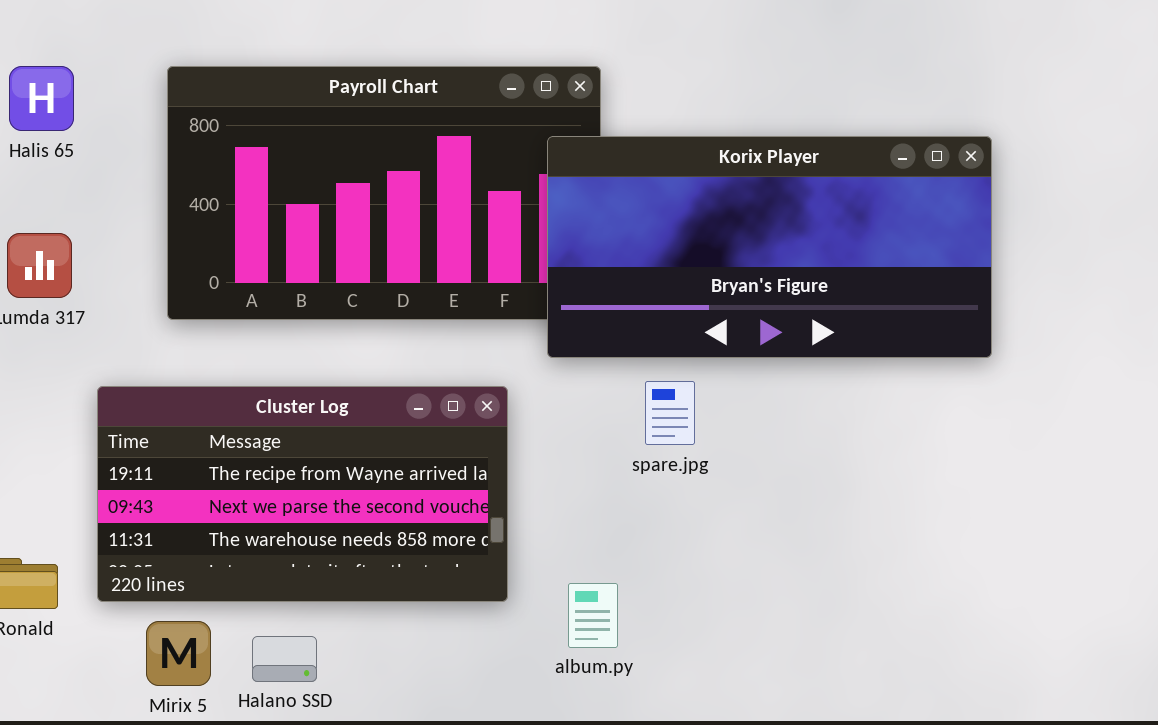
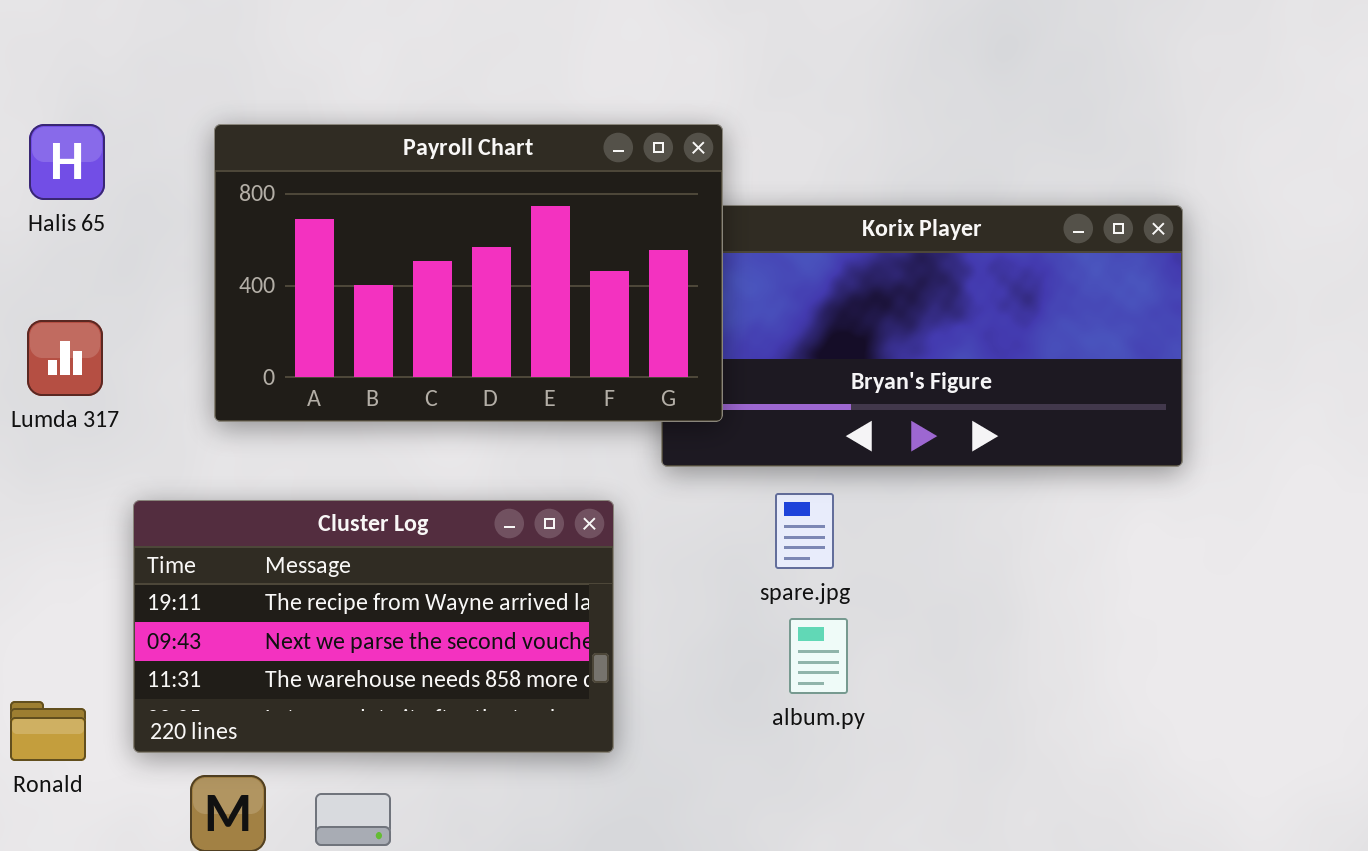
Payroll Chart: [167,66,601,320] -> [214,124,723,422], raised
album.py: [568,583,618,648] -> [789,618,848,694], moved

